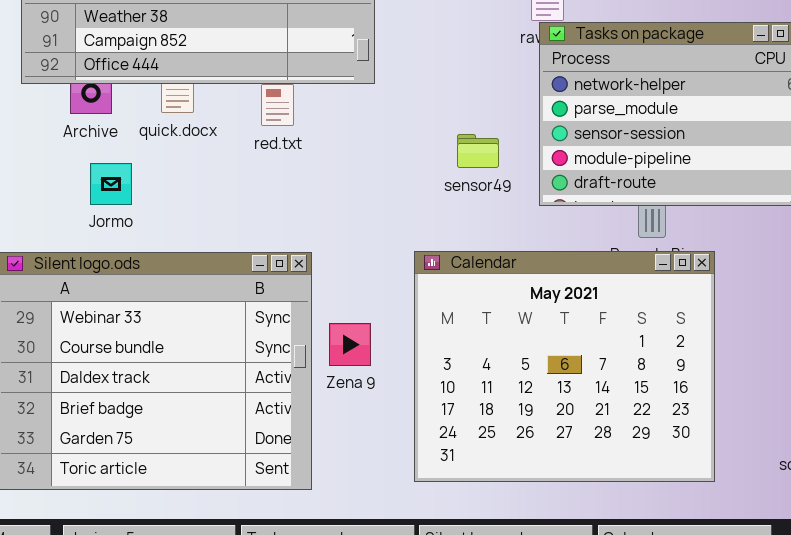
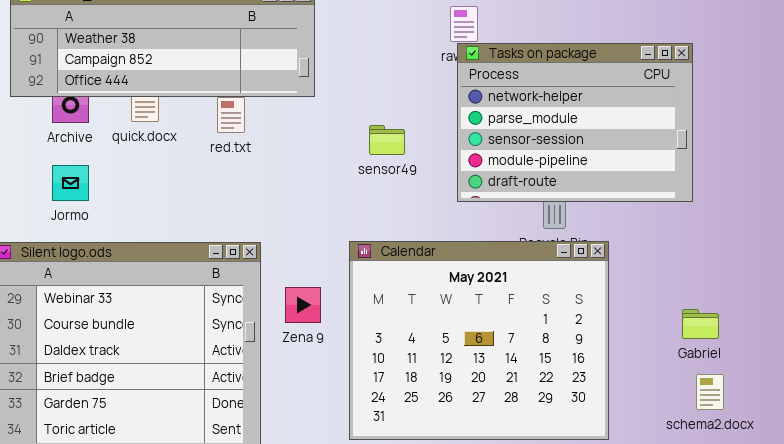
sensor49: [457,134,499,168] -> [369,125,405,155], moved
Jormo: [90,163,132,205] -> [52,165,89,201], moved
Zena 9: [329,323,371,366] -> [285,287,321,323], moved

